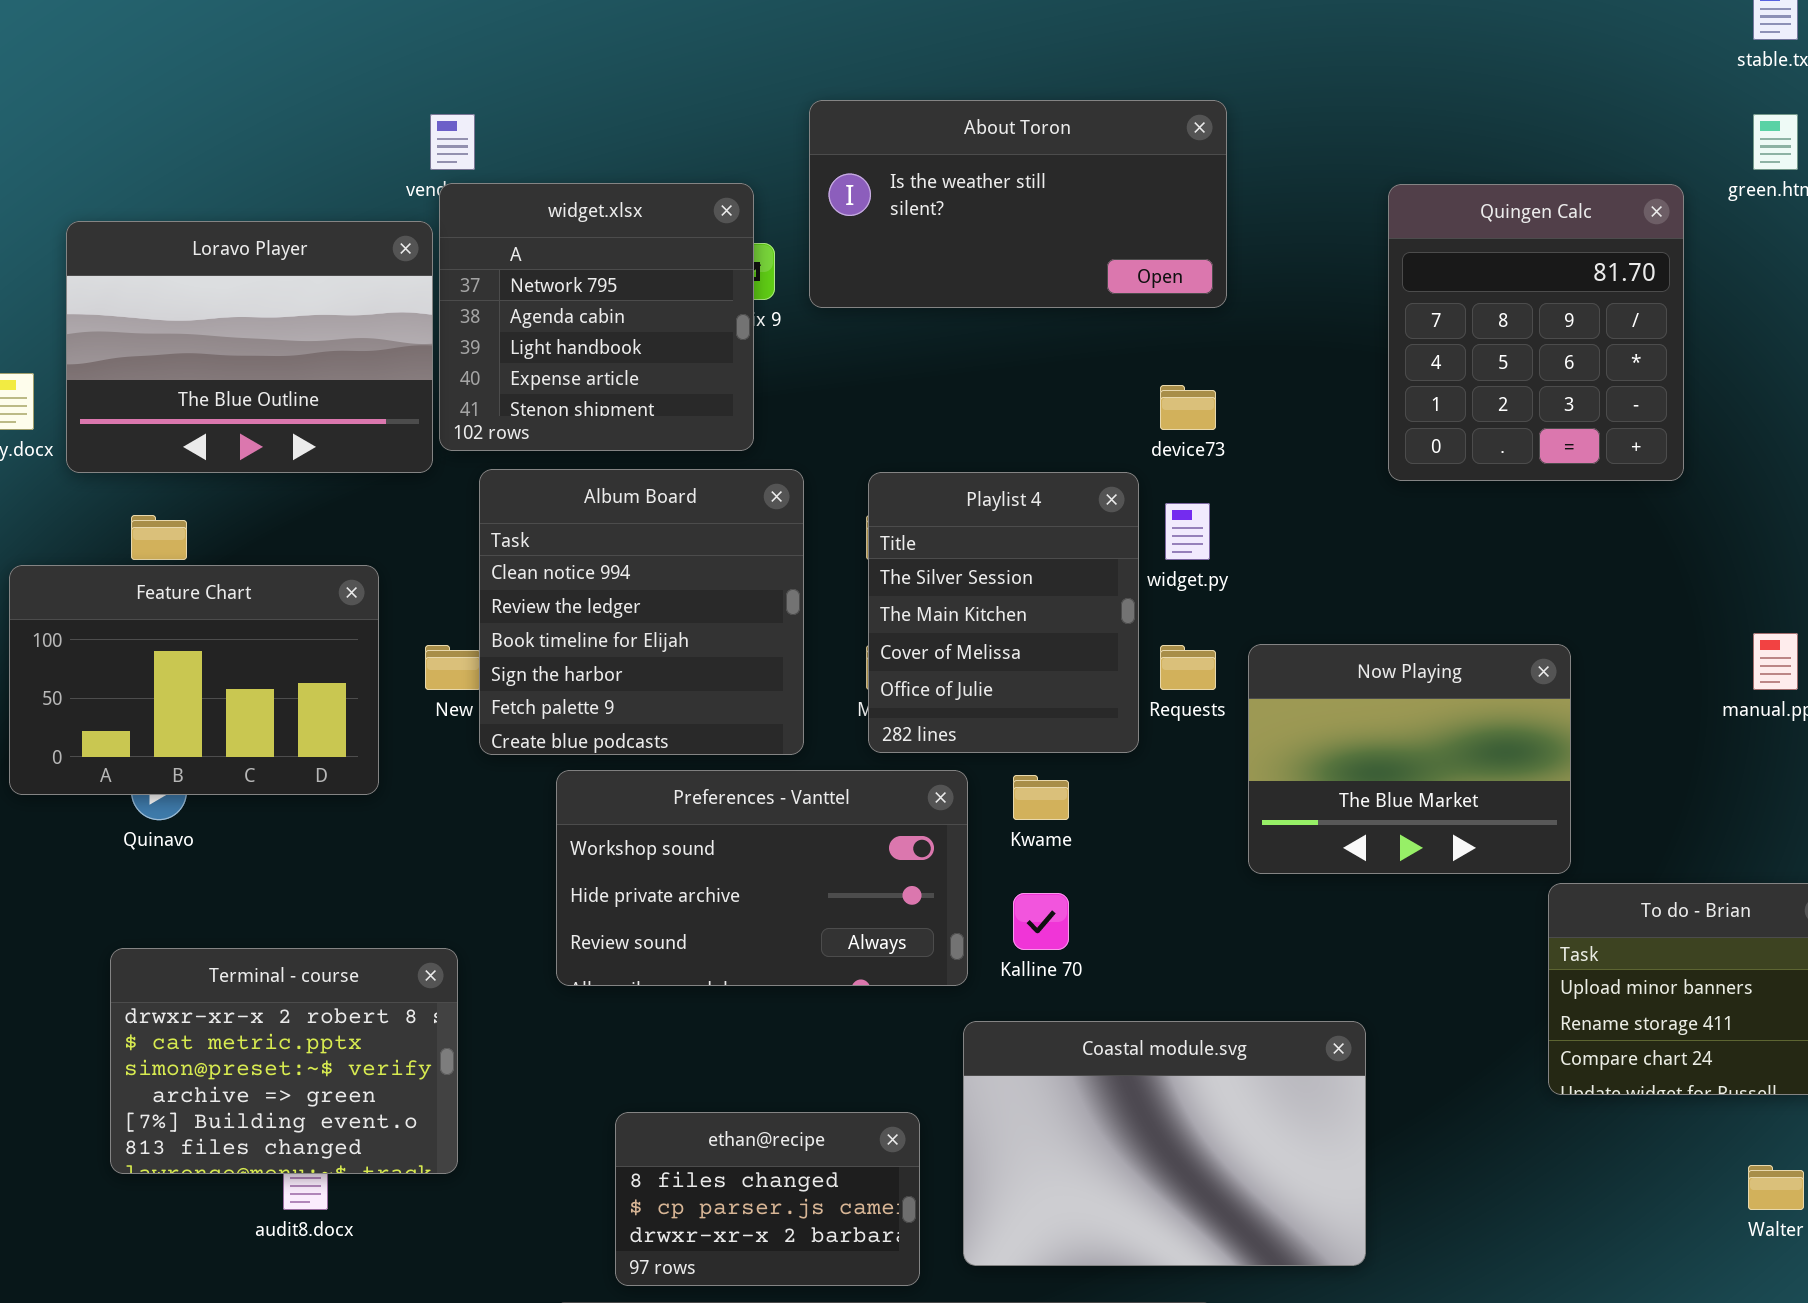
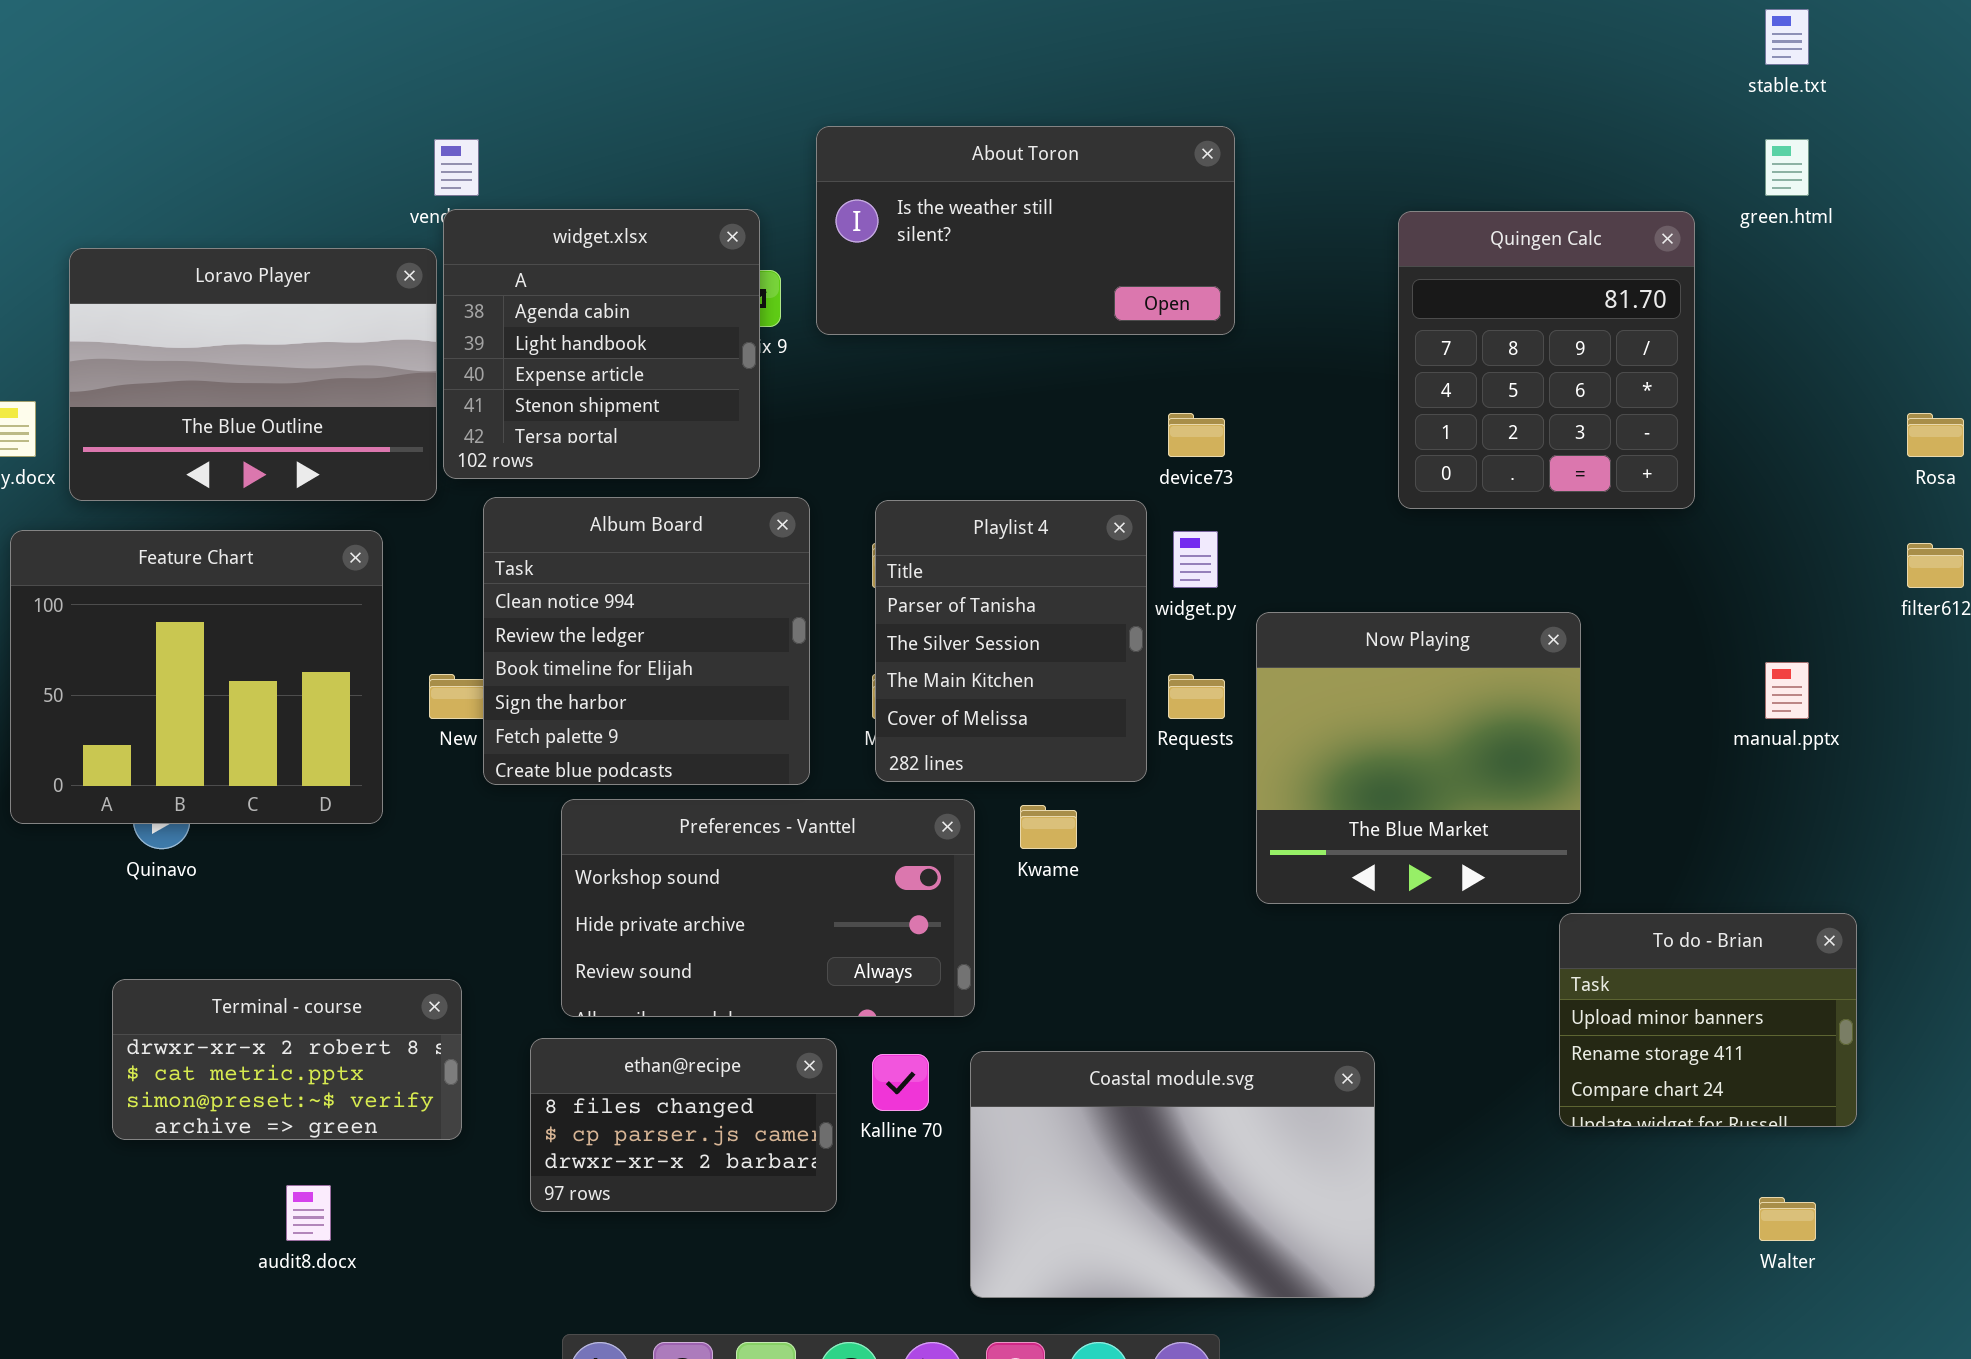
widget.xlsx: [439,183,754,451] -> [443,209,760,479], scrolled down 1 row
Playlist 4: [868,472,1139,753] -> [875,500,1147,782], scrolled up 1 row
Feature Chart: [9,565,379,795] -> [10,530,383,824], resized
Now Playing: [1248,644,1571,874] -> [1256,612,1581,904], resized
Kalline 70: [1013,893,1069,950] -> [872,1054,929,1111], moved
Terminal - course: [110,948,458,1174] -> [112,979,462,1140], resized
ethan@recipe: [615,1112,920,1286] -> [530,1038,837,1212], moved

